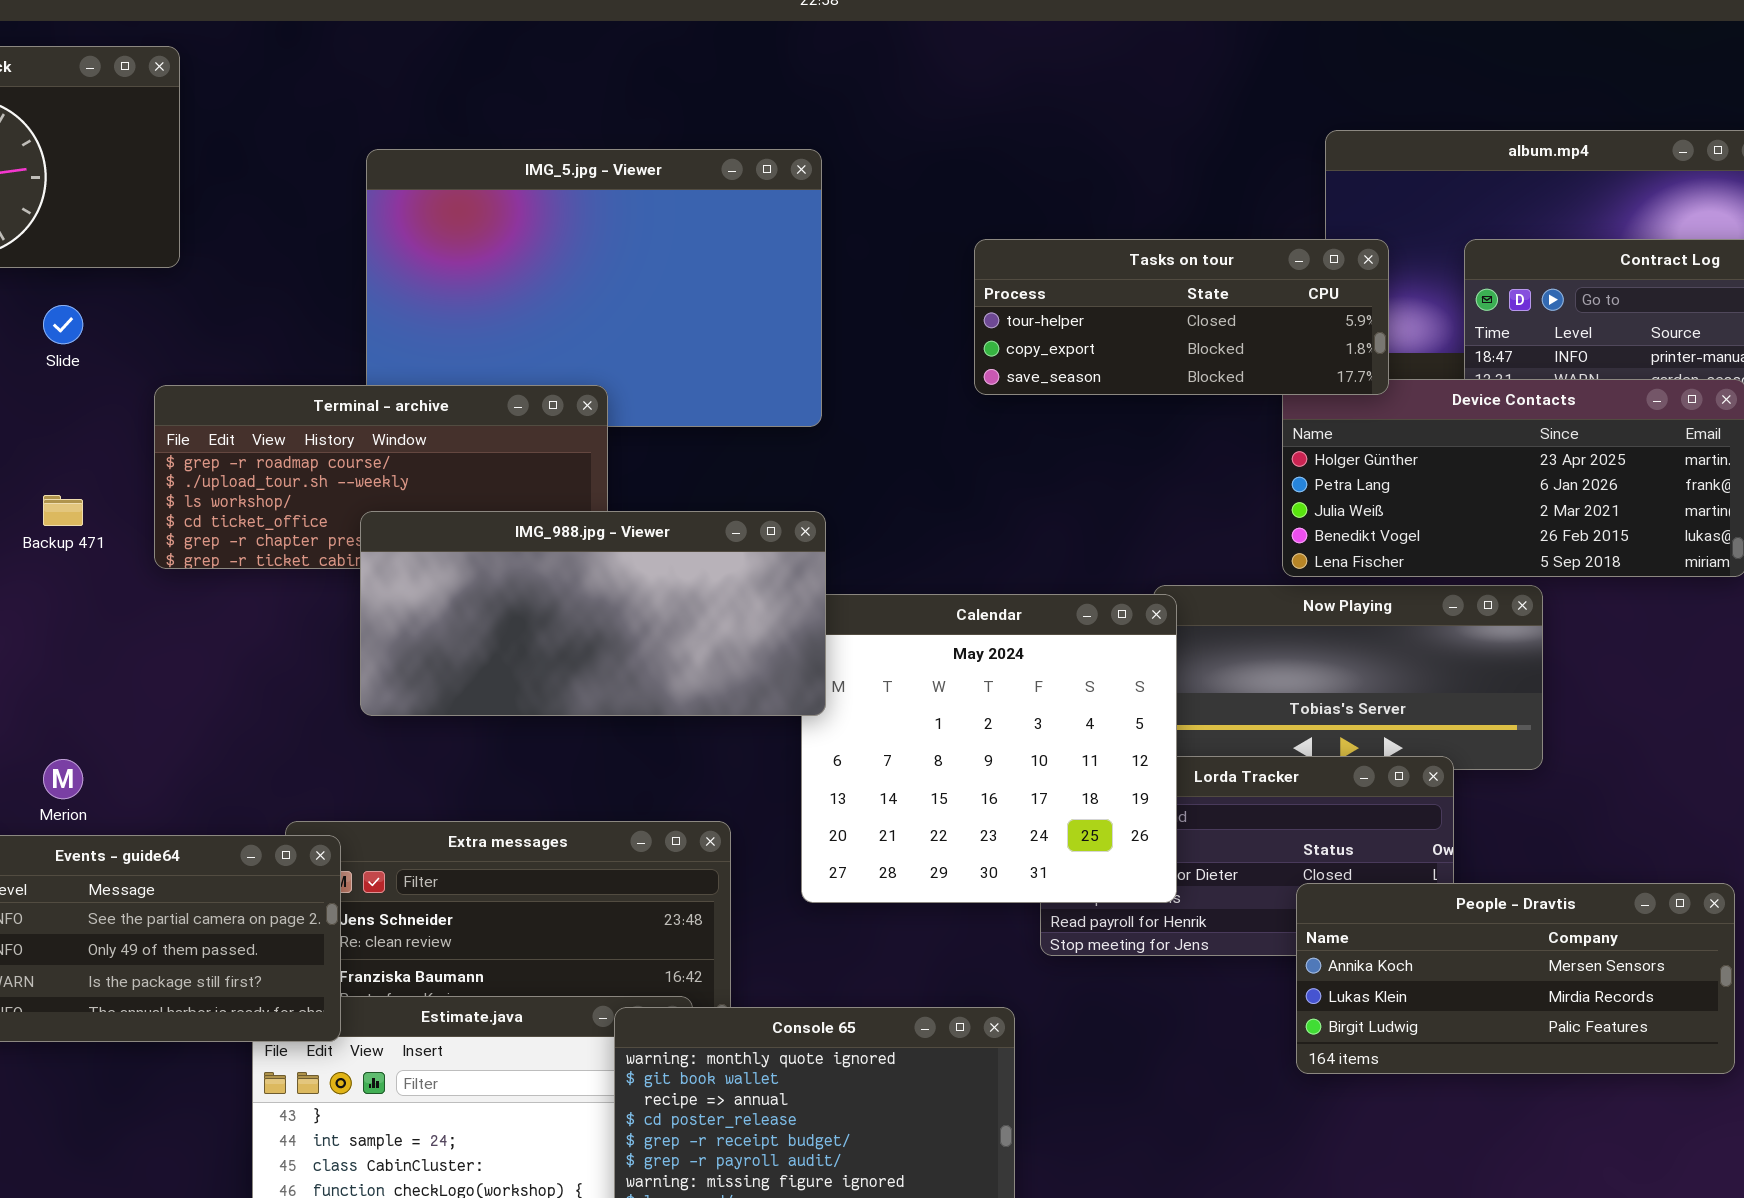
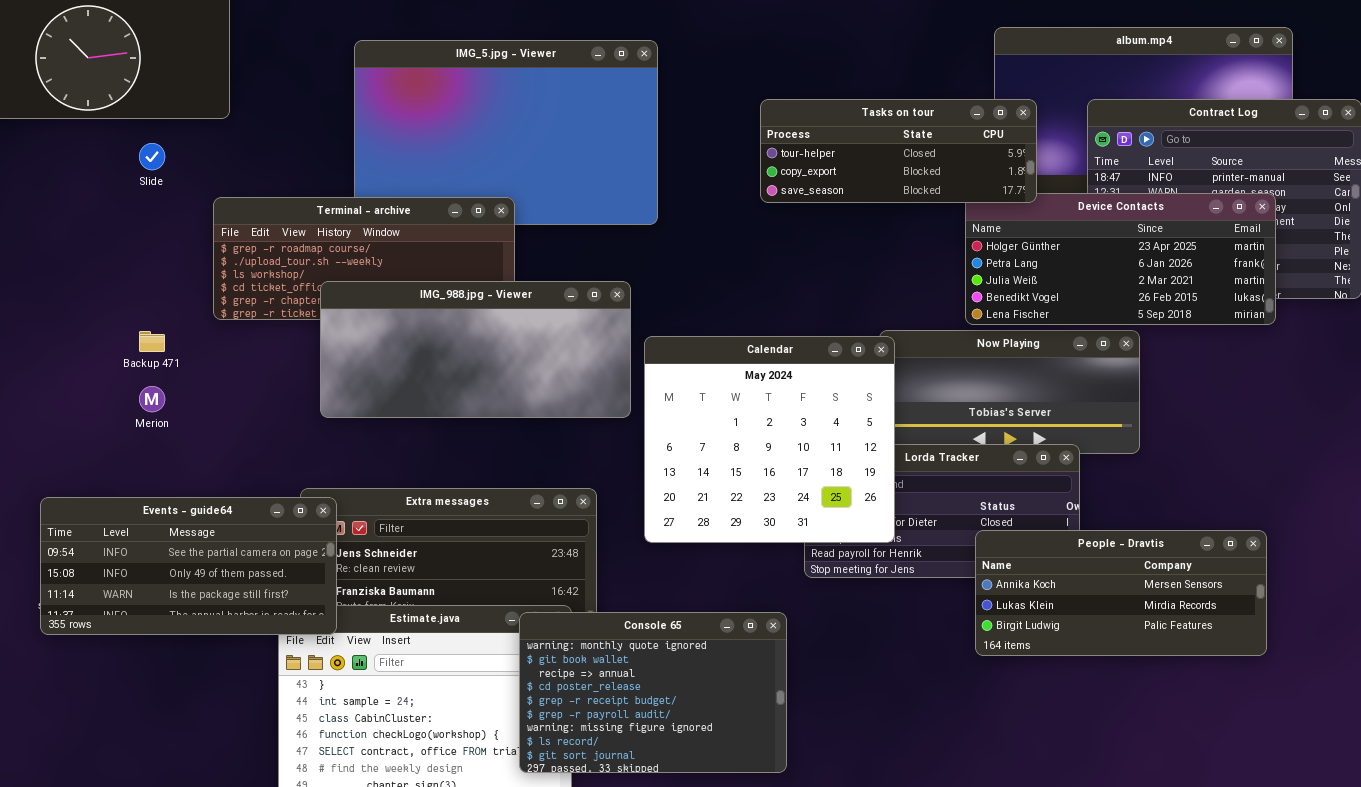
Backup 471: [43,495,83,526] -> [139,331,165,352], moved
IMG_988.jpg - Viewer: [360,511,826,716] -> [320,281,631,418], moved
Merion: [43,759,83,799] -> [139,386,165,412], moved

